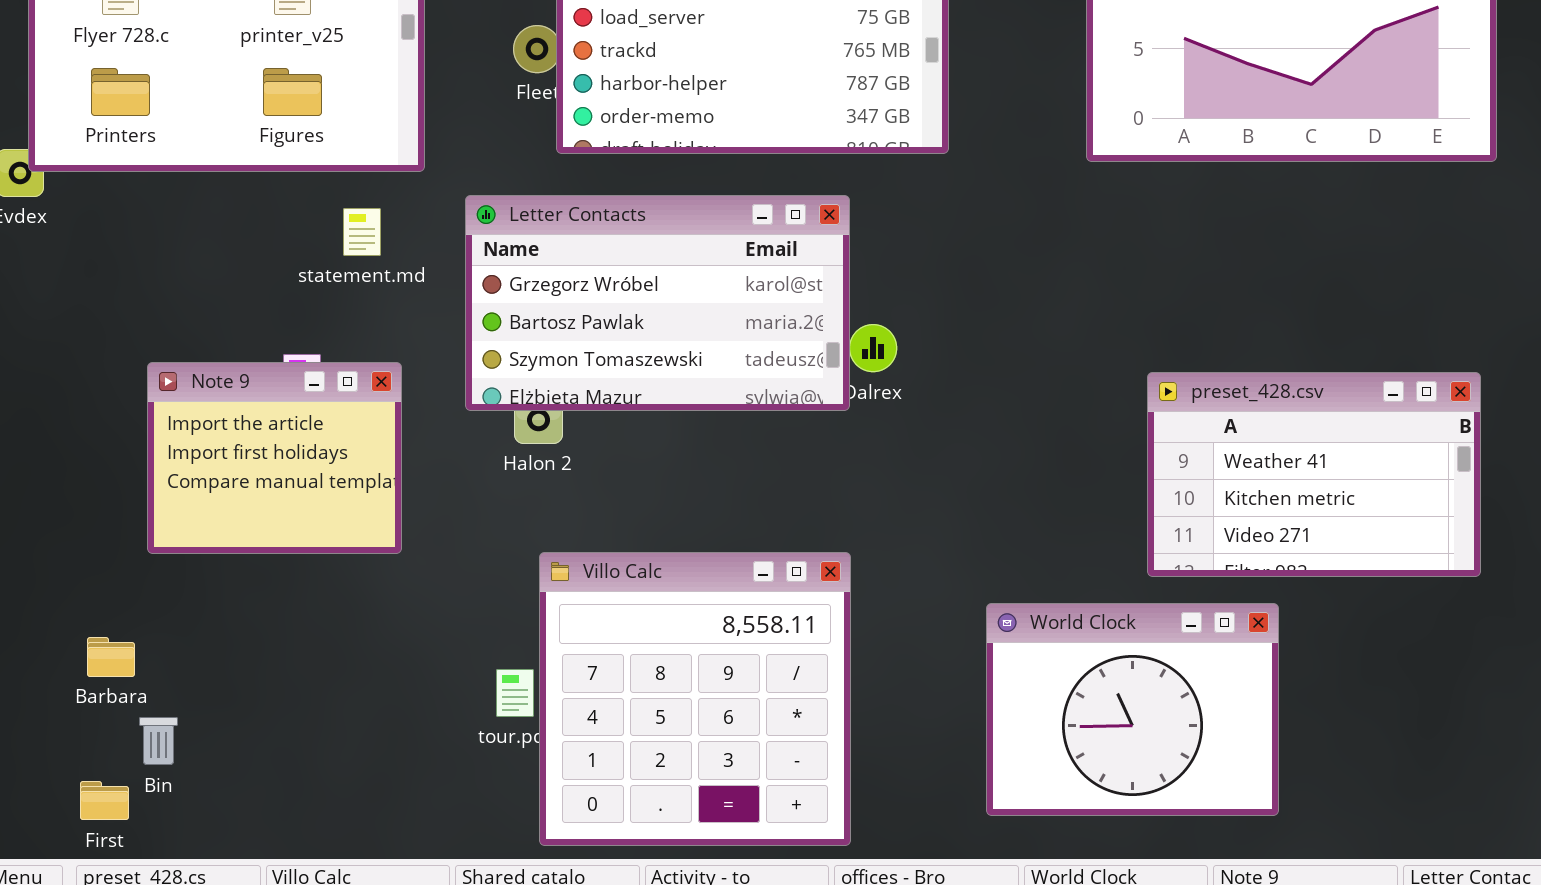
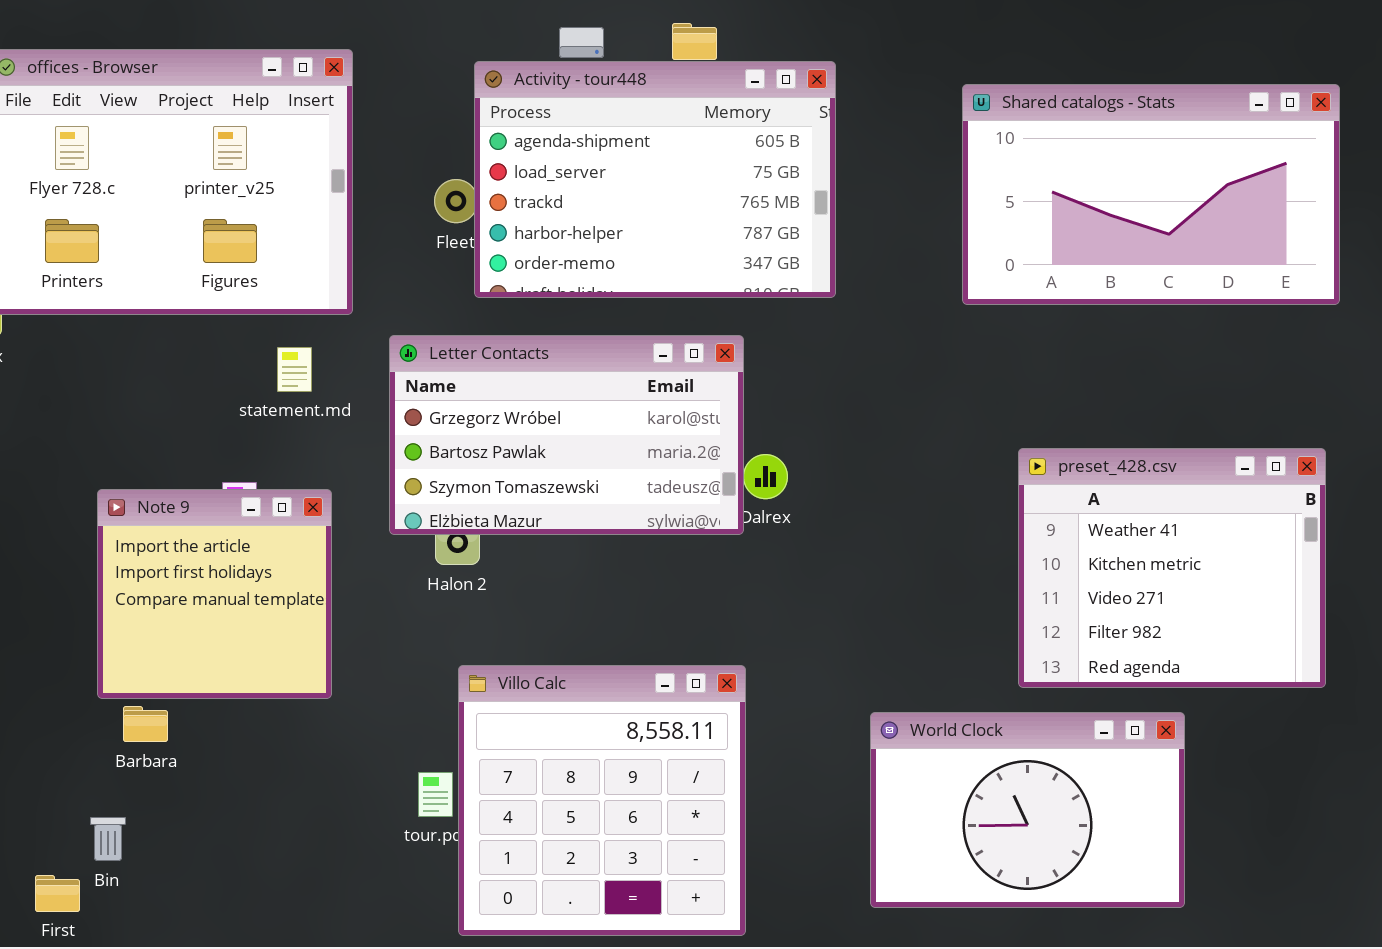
Note 9: [147,362,402,554] -> [97,489,332,699], resized
preset_428.csv: [1147,372,1481,577] -> [1018,448,1326,688], resized
World Clock: [986,603,1279,816] -> [870,712,1185,908], resized
Barbara: [87,637,135,677] -> [123,706,168,742], moved

